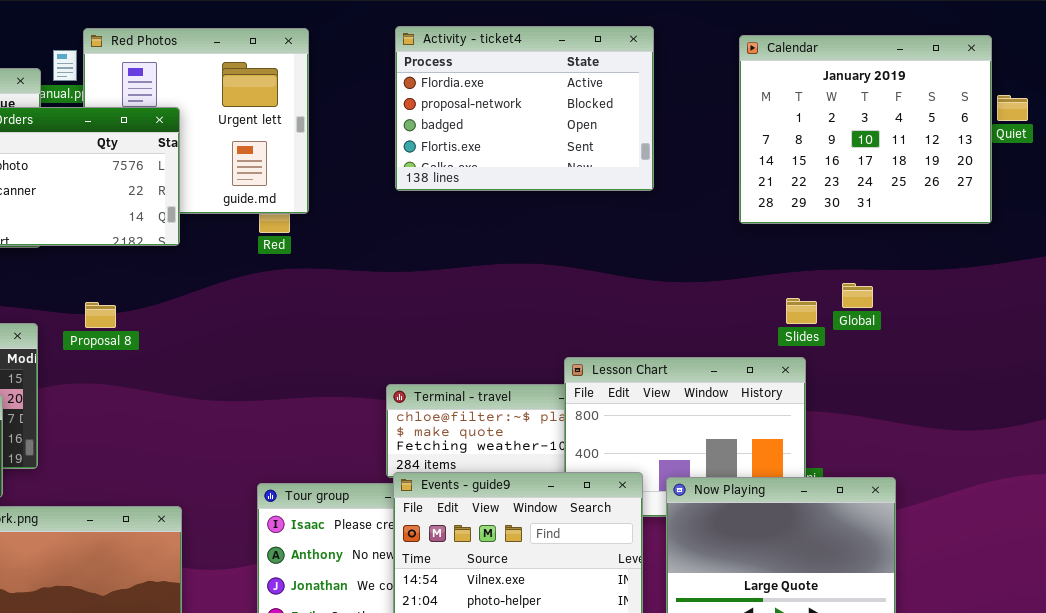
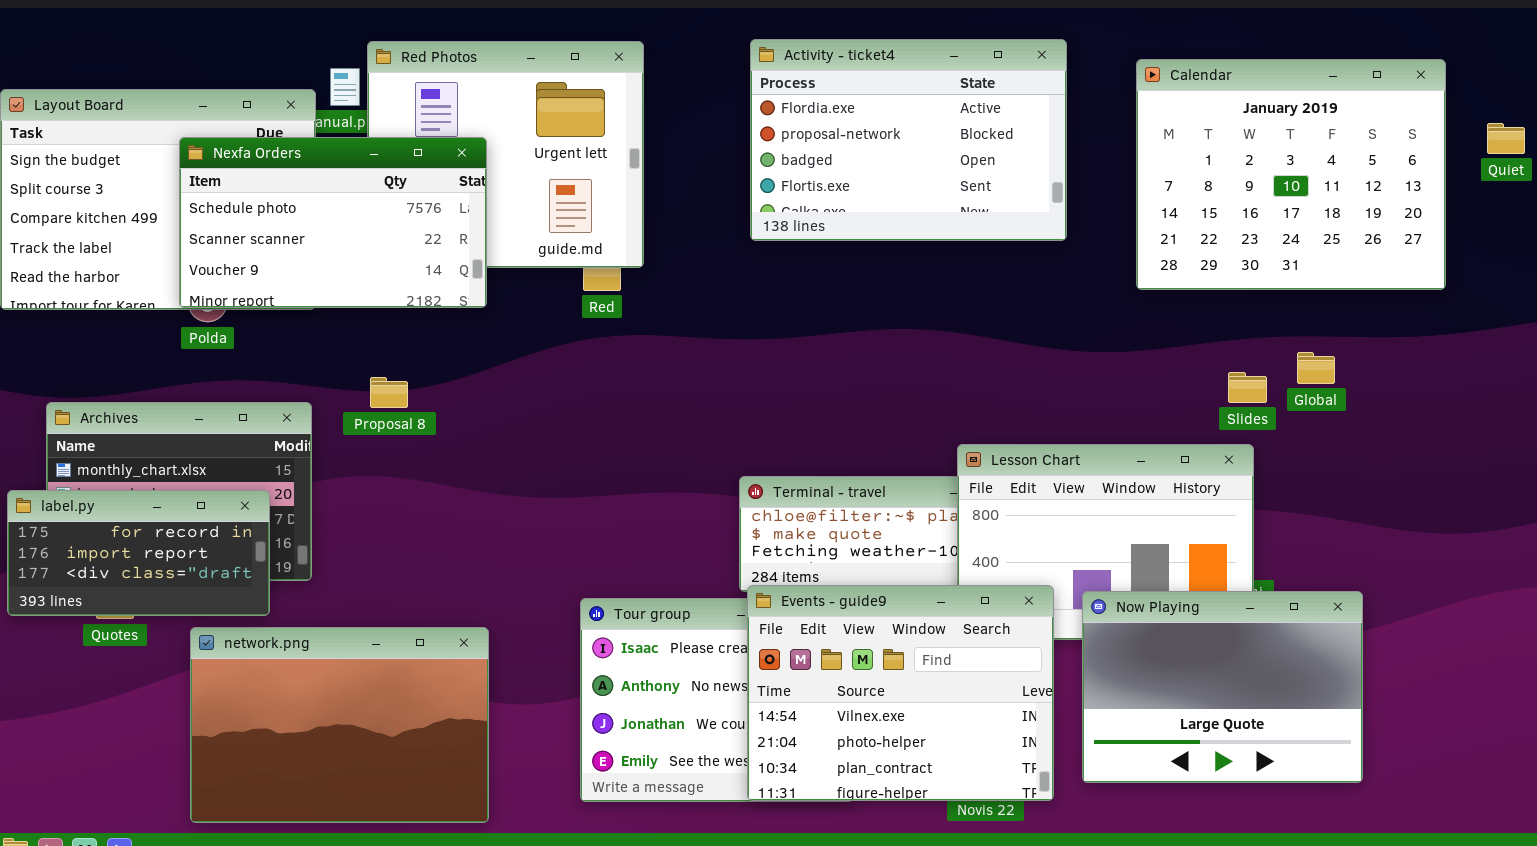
Calendar: [739,35,992,224] -> [1136,59,1446,290], moved

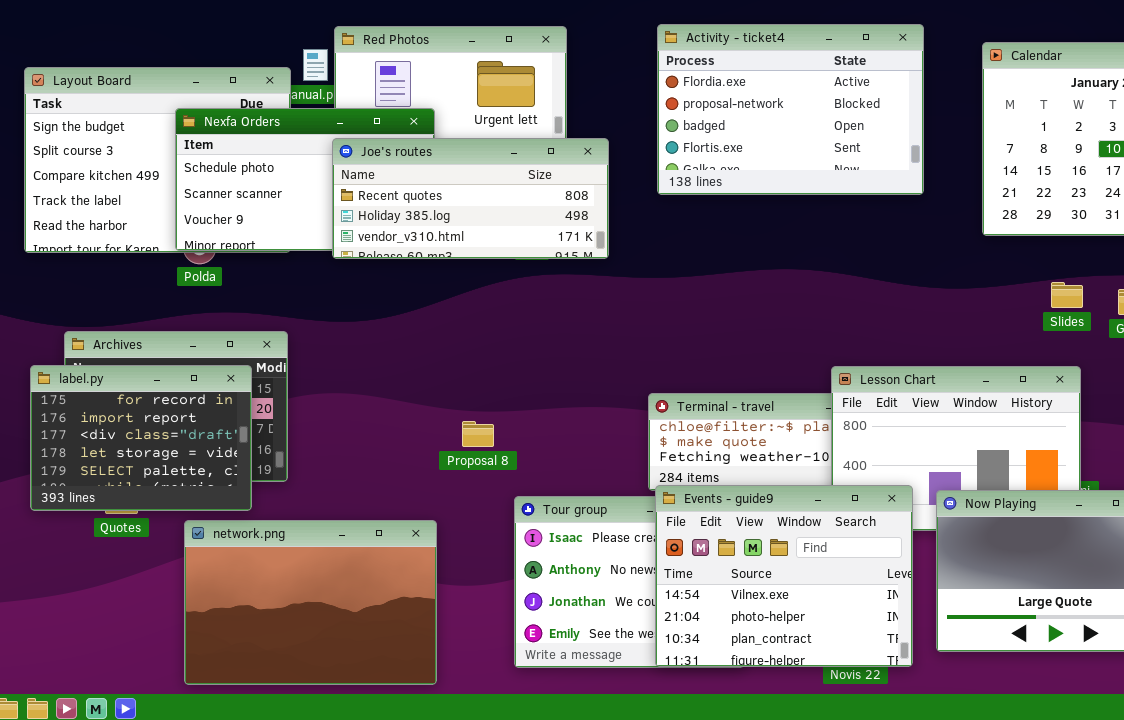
Joe's routes: none -> [332,138,609,259], opened
Slides: [1228,372,1267,403] -> [1051,282,1083,308], moved
Proposal 8: [370,377,408,408] -> [462,421,494,447], moved
label.py: [7,490,270,616] -> [30,365,252,511], resized

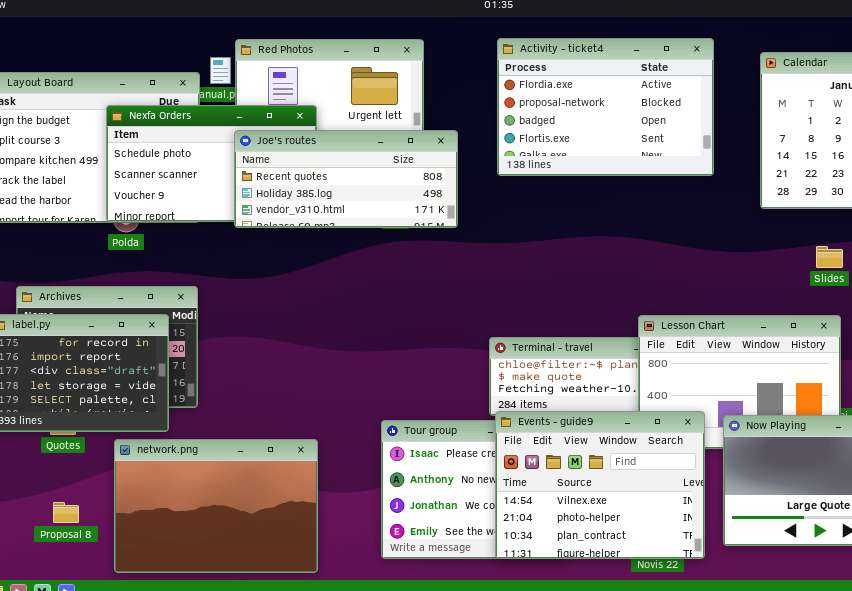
Proposal 8: [462,421,494,447] -> [53,502,79,523], moved

